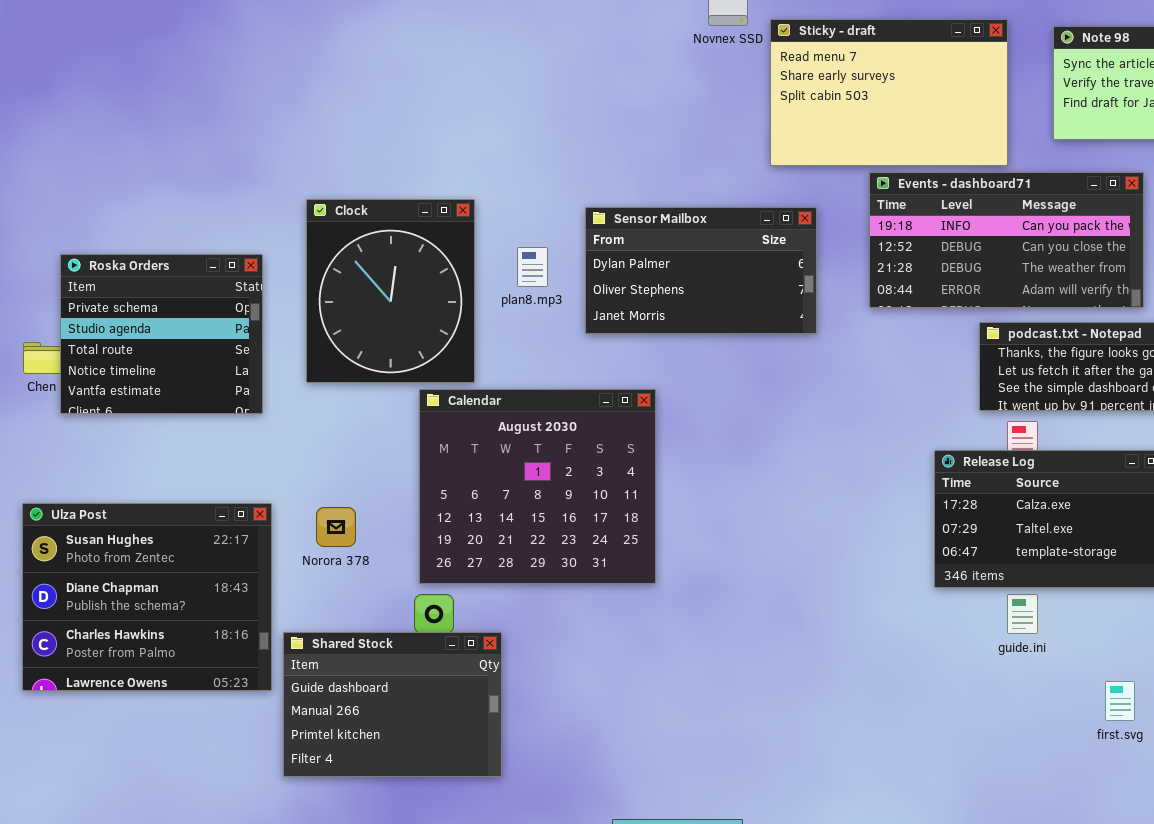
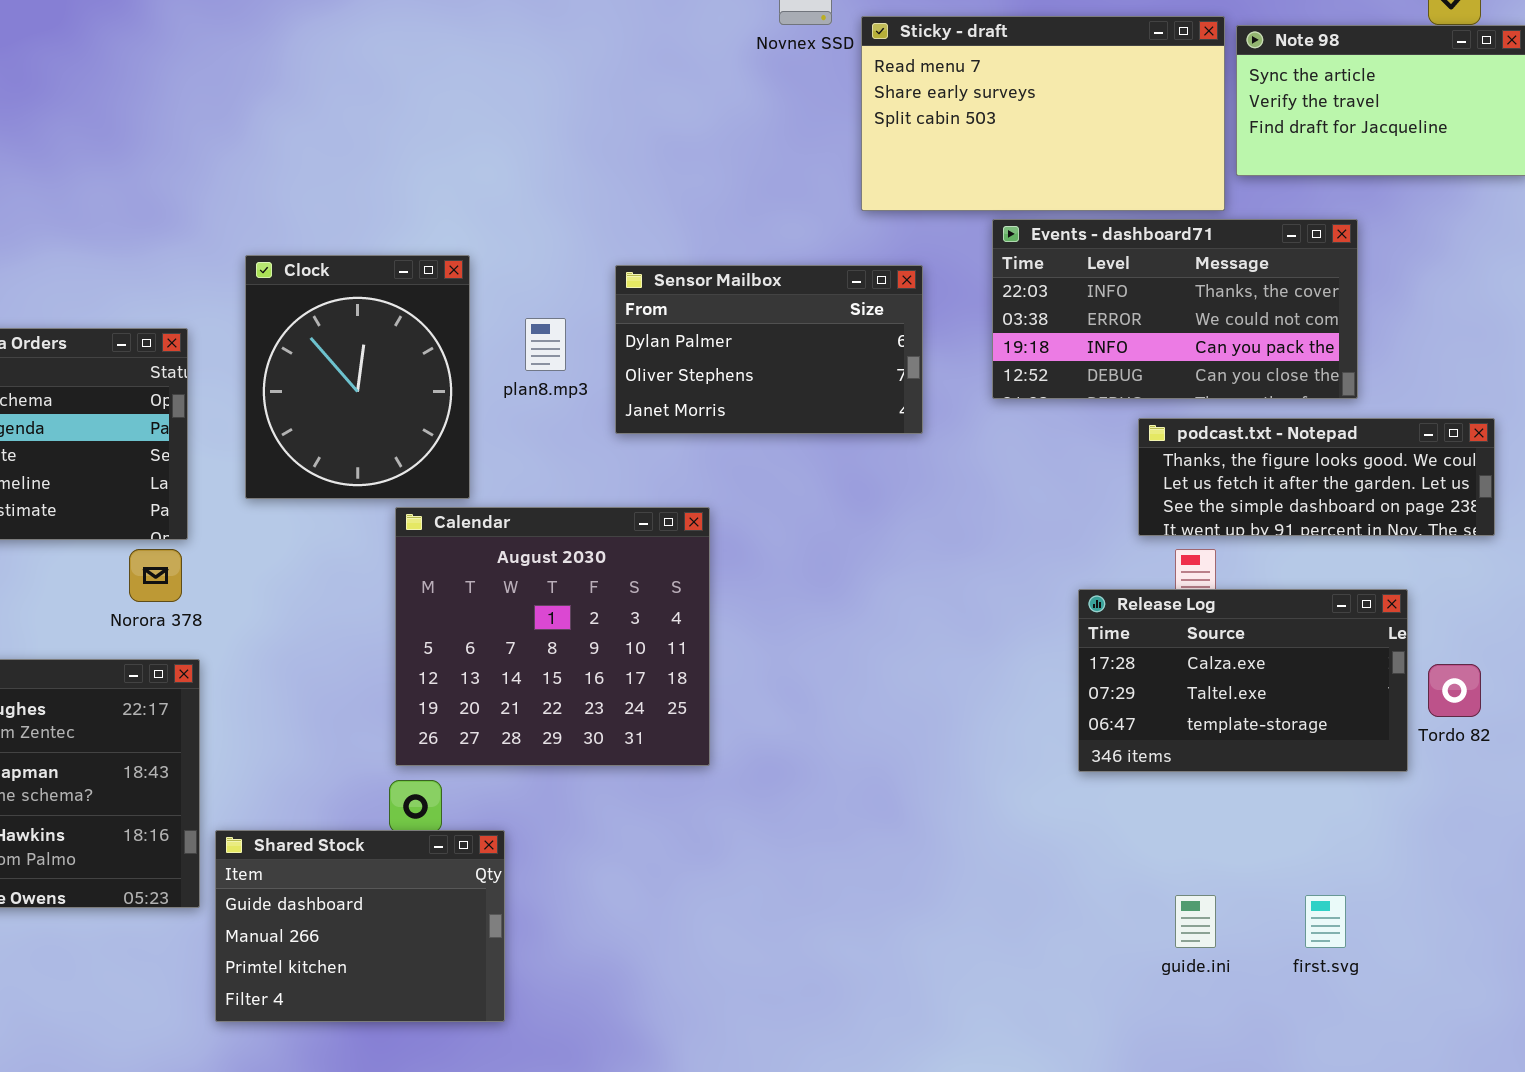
Sticky - draft: [770,19,1008,166] -> [861,16,1225,211], resized
Events - dashboard71: [869,172,1144,308] -> [992,219,1358,399], scrolled up 2 rows
Norora 378: [316,507,356,547] -> [129,549,182,602], moved
guide.ini: [1007,594,1038,634] -> [1175,895,1216,948], moved

